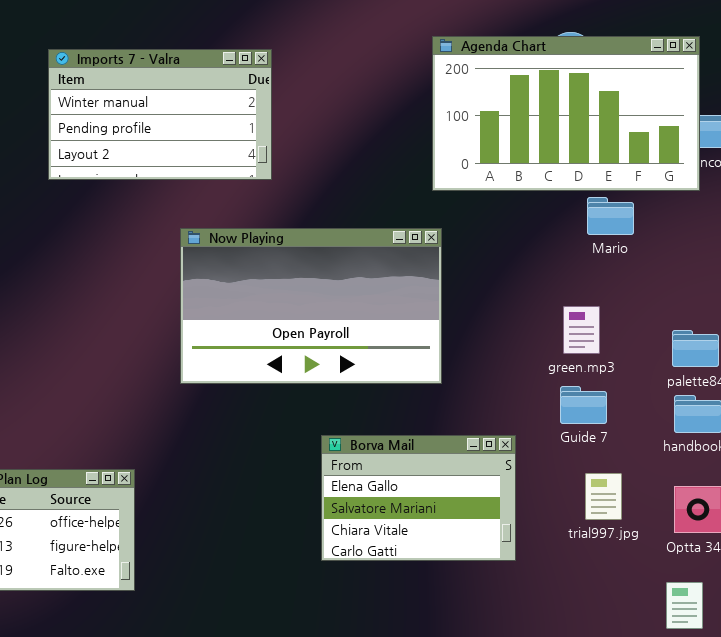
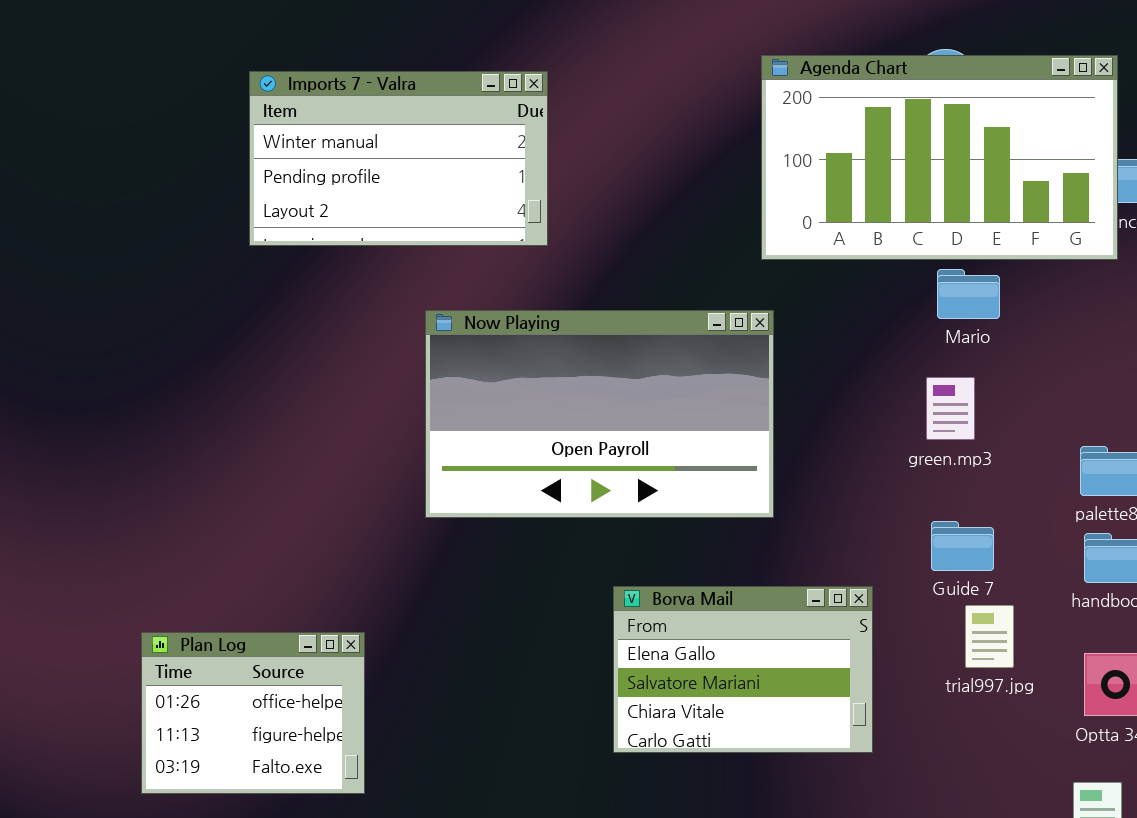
Mario: [587,197,634,235] -> [937,269,1000,319], moved
green.mp3: [563,306,600,354] -> [926,377,975,440], moved
trial997.jpg: [585,473,622,520] -> [965,605,1014,668], moved

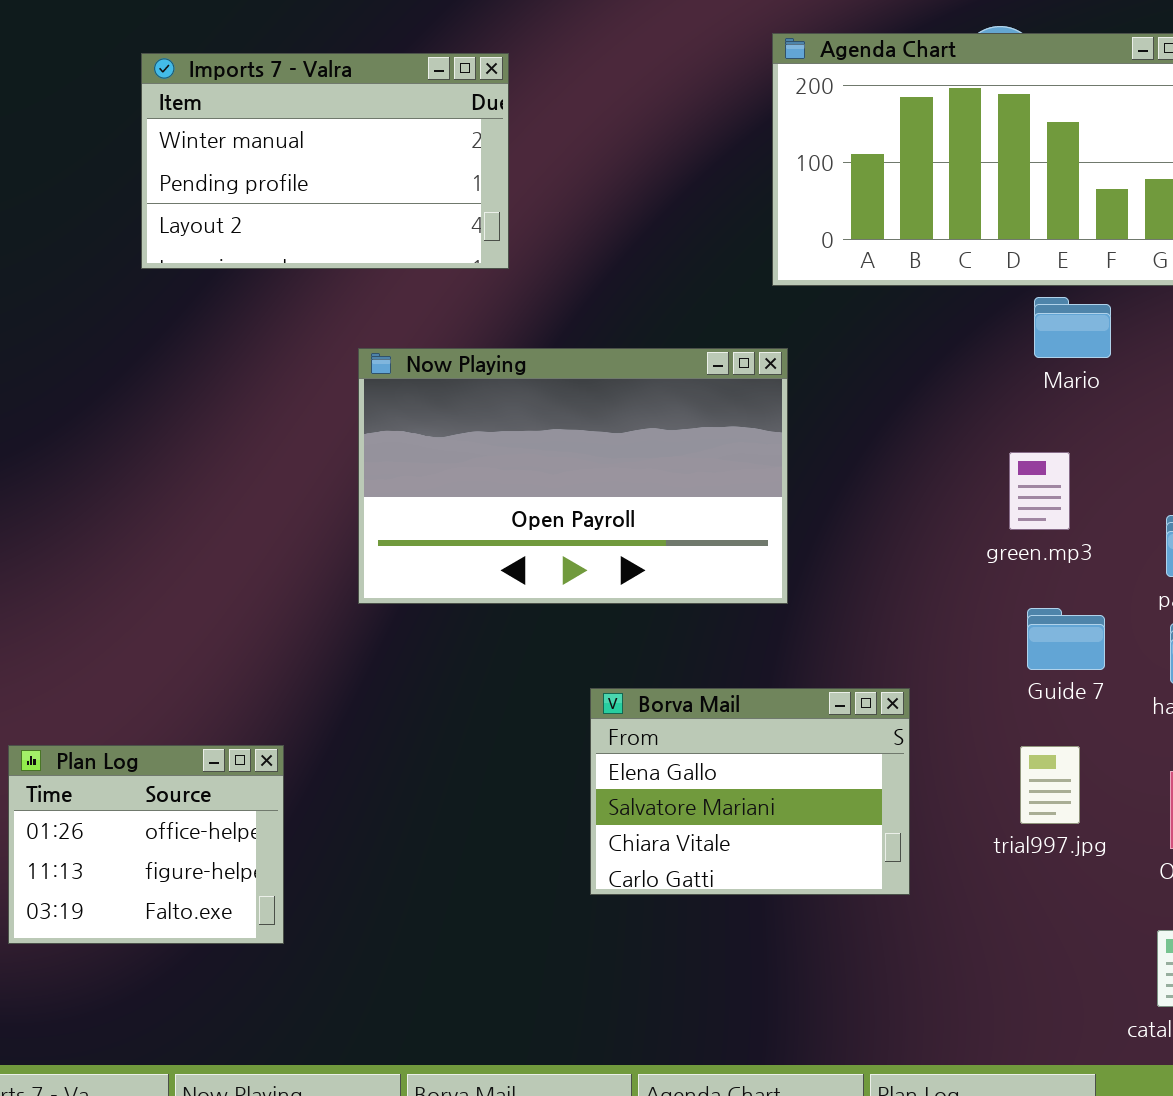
Mario: [937,269,1000,319] -> [1034,297,1111,358], moved
green.mp3: [926,377,975,440] -> [1009,452,1070,530], moved
Guide 7: [931,521,994,571] -> [1027,608,1105,670], moved
trial997.jpg: [965,605,1014,668] -> [1020,746,1080,824], moved

